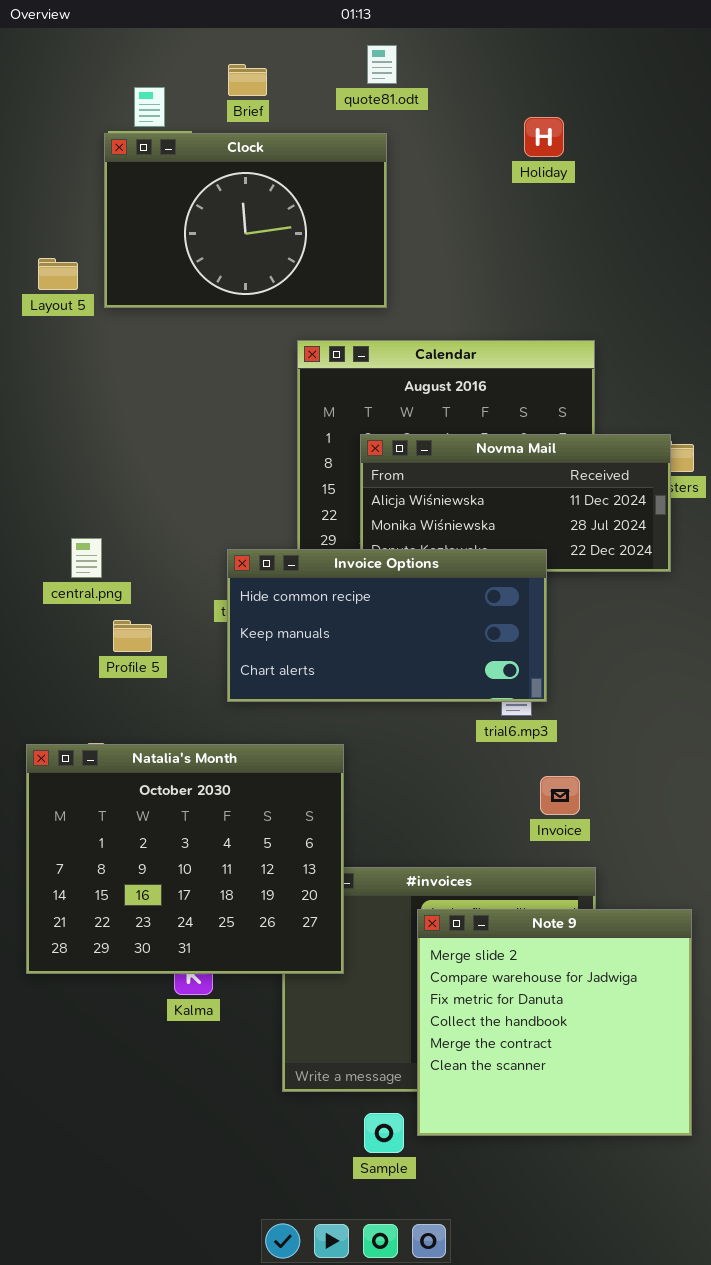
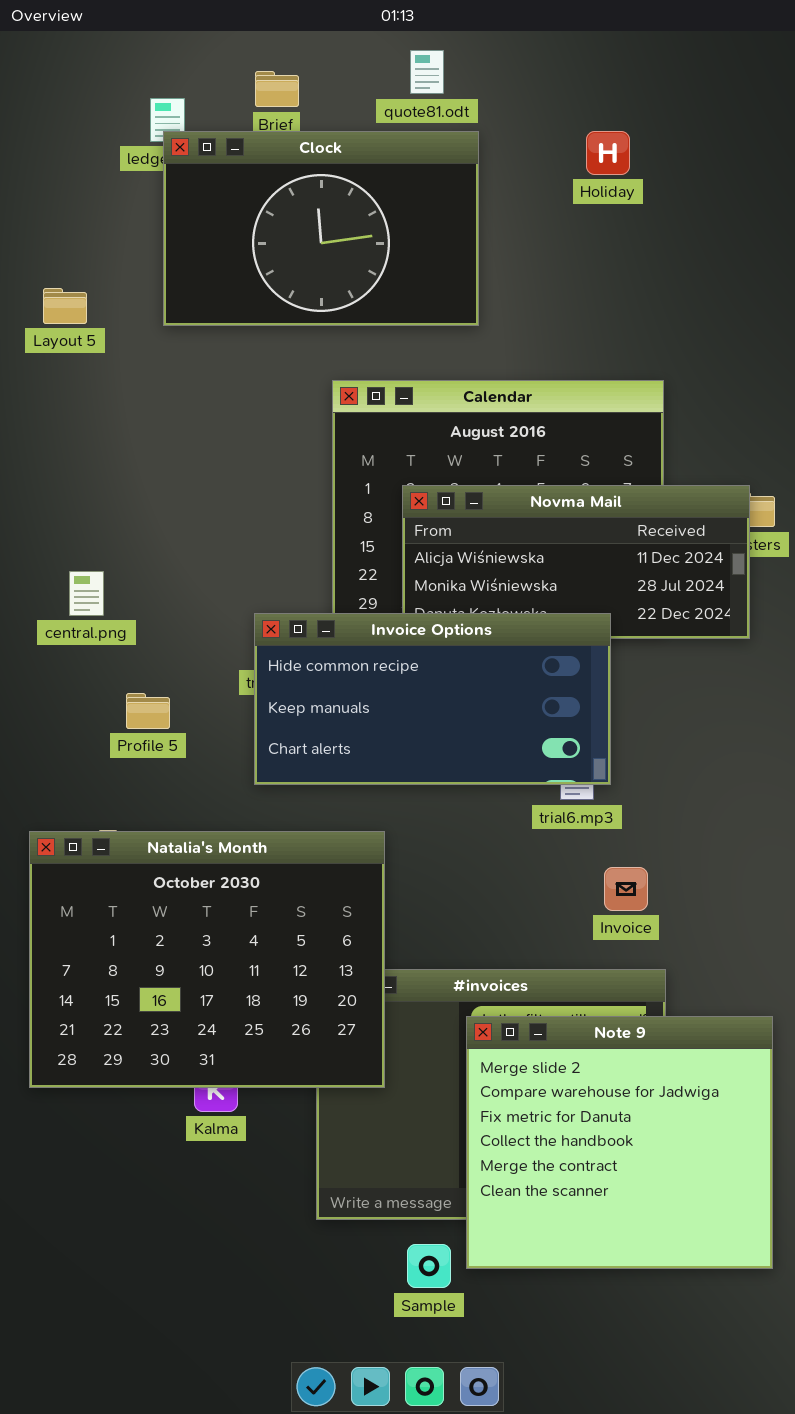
Clock: [104,133,387,308] -> [163,131,479,326], moved
central.png: [71,538,102,578] -> [69,571,104,616], moved

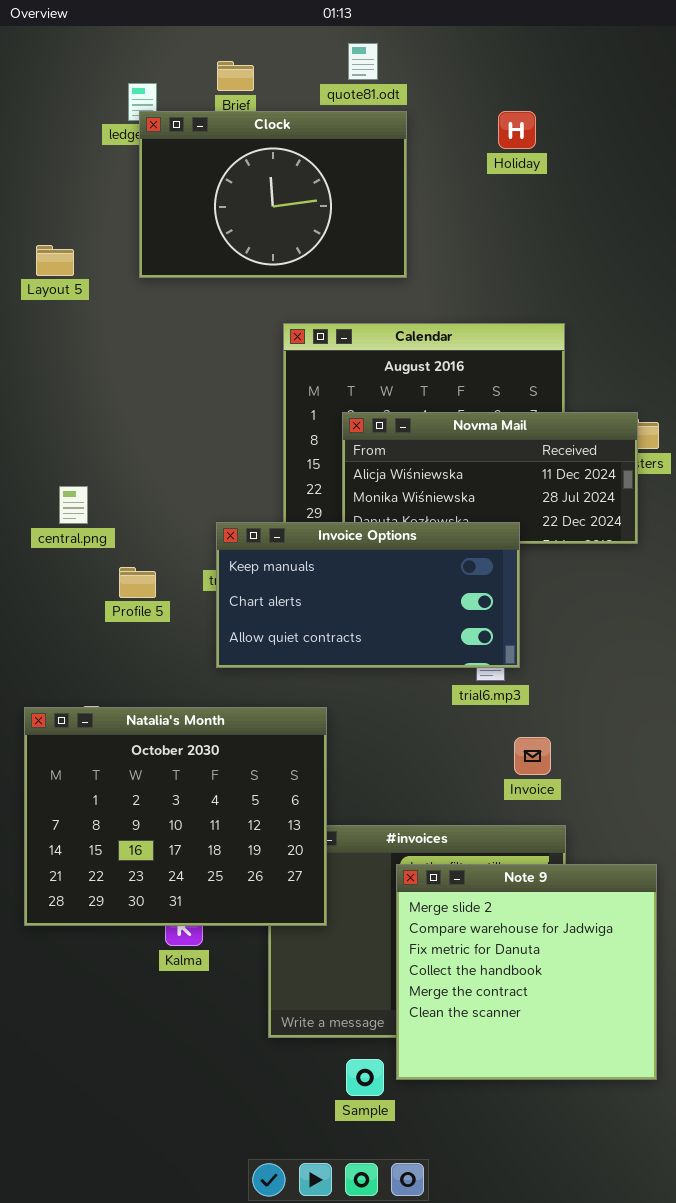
Invoice Options: [254,613,611,785] -> [216,522,520,668], scrolled down 1 row
Profile 5: [126,693,170,729] -> [119,567,156,598], moved

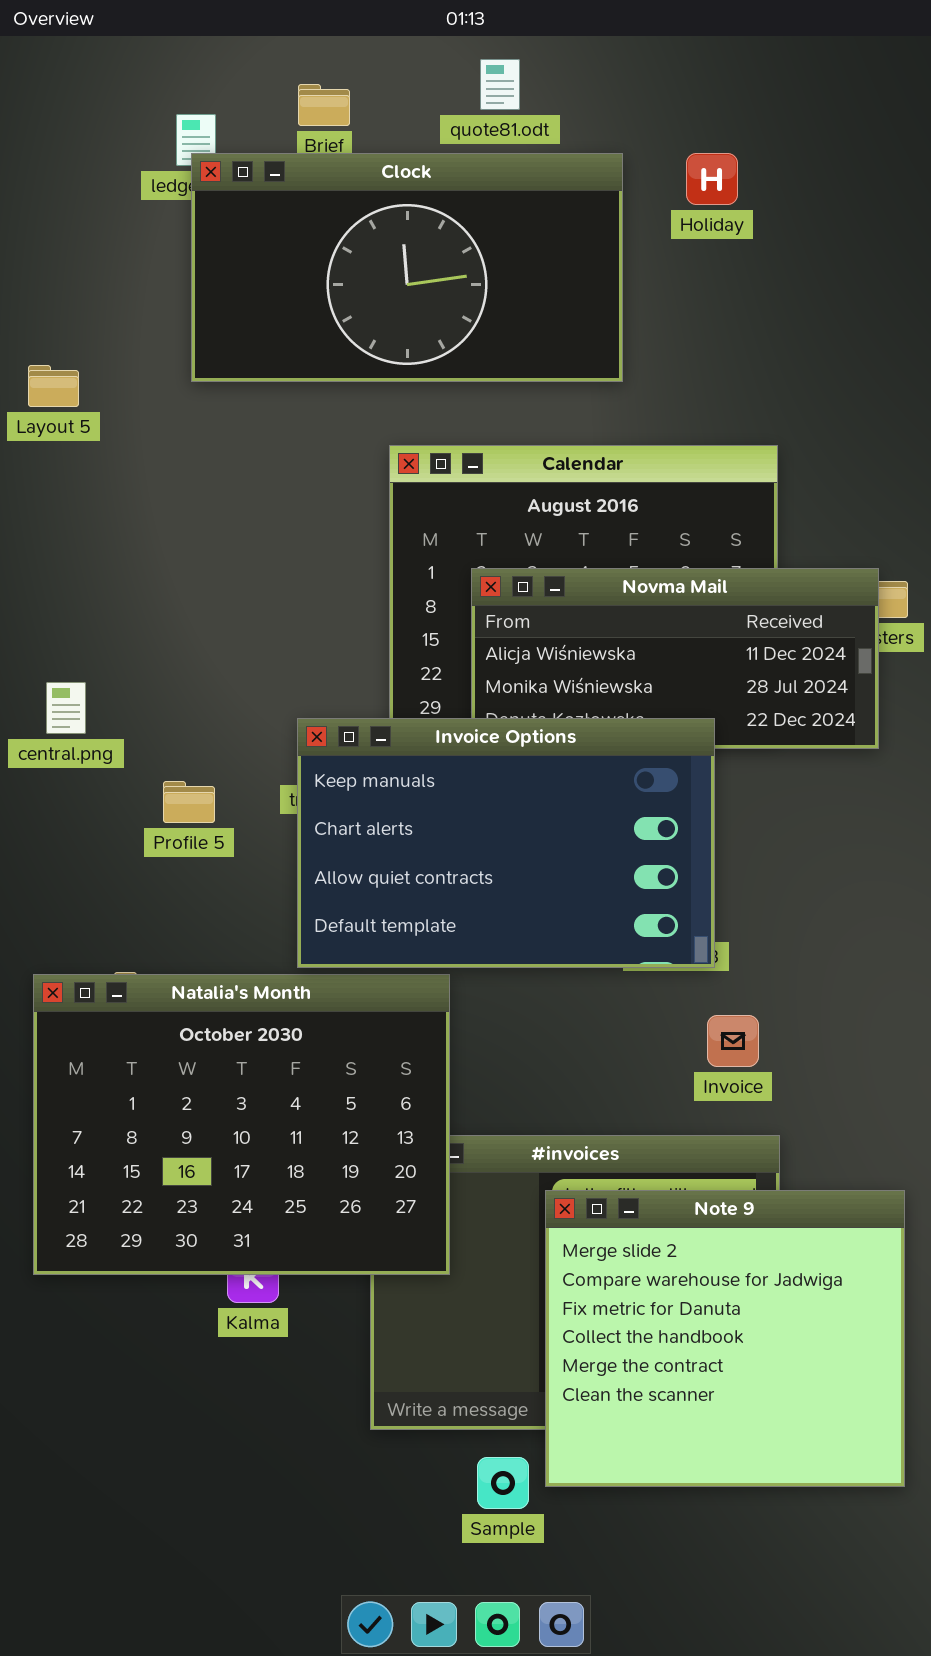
Clock: [139,111,407,278] -> [191,153,623,382], resized
Layout 5: [36,245,74,276] -> [28,365,79,407], moved
central.png: [59,486,88,524] -> [46,682,86,734], moved
Invoice Options: [216,522,520,668] -> [297,718,715,968], resized

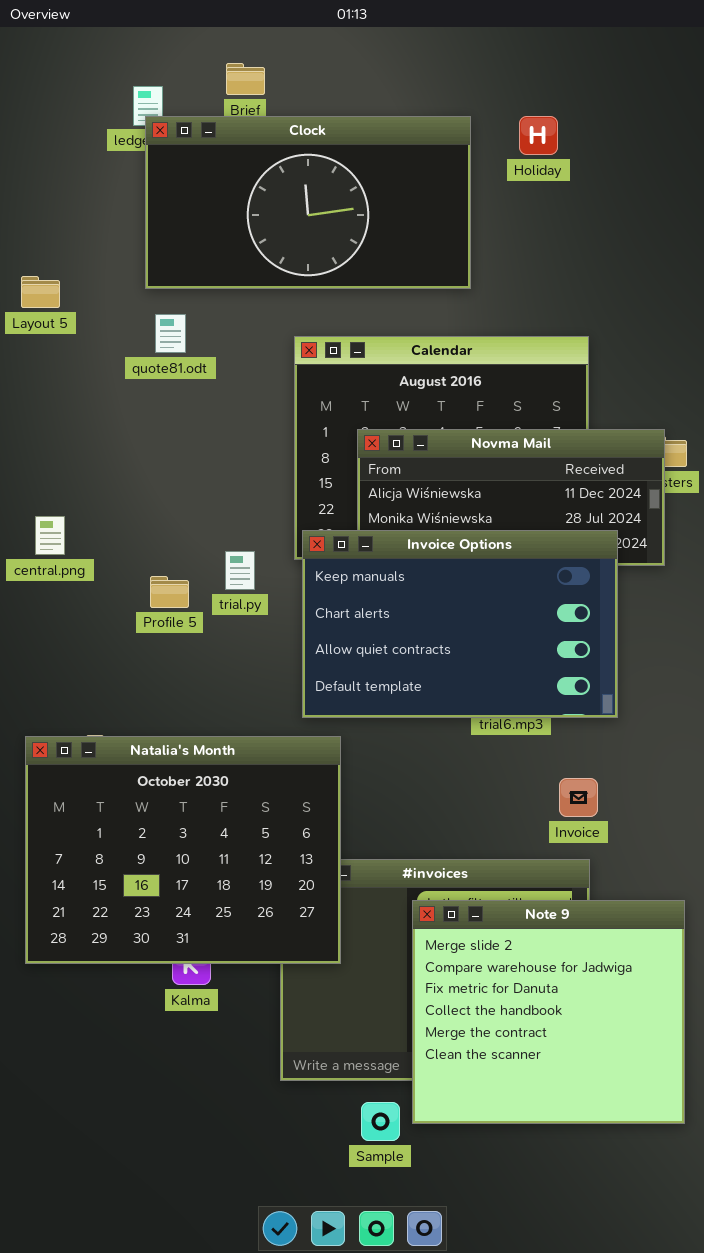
quote81.odt: [480,59,520,110] -> [155,314,186,353], moved
Invoice Options: [297,718,715,968] -> [302,530,618,718], moved
Profile 5: [163,781,215,823] -> [150,576,189,608], moved
Invoice: [707,1015,759,1067] -> [559,778,598,817], moved

